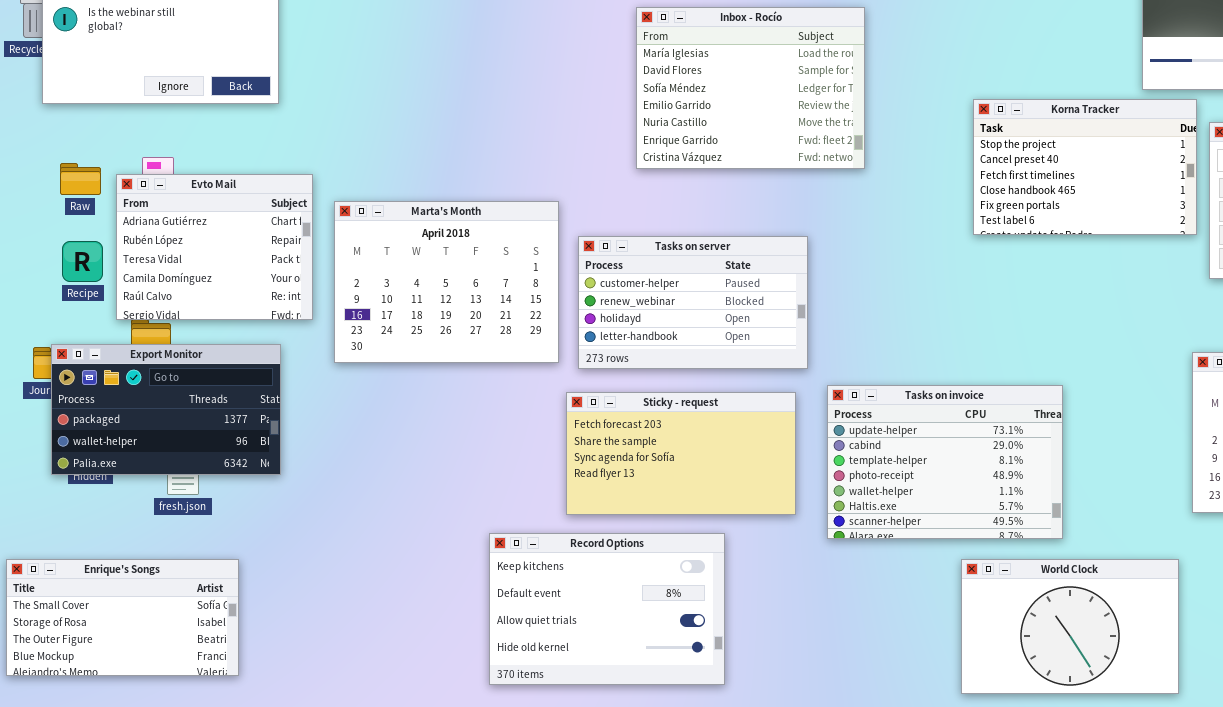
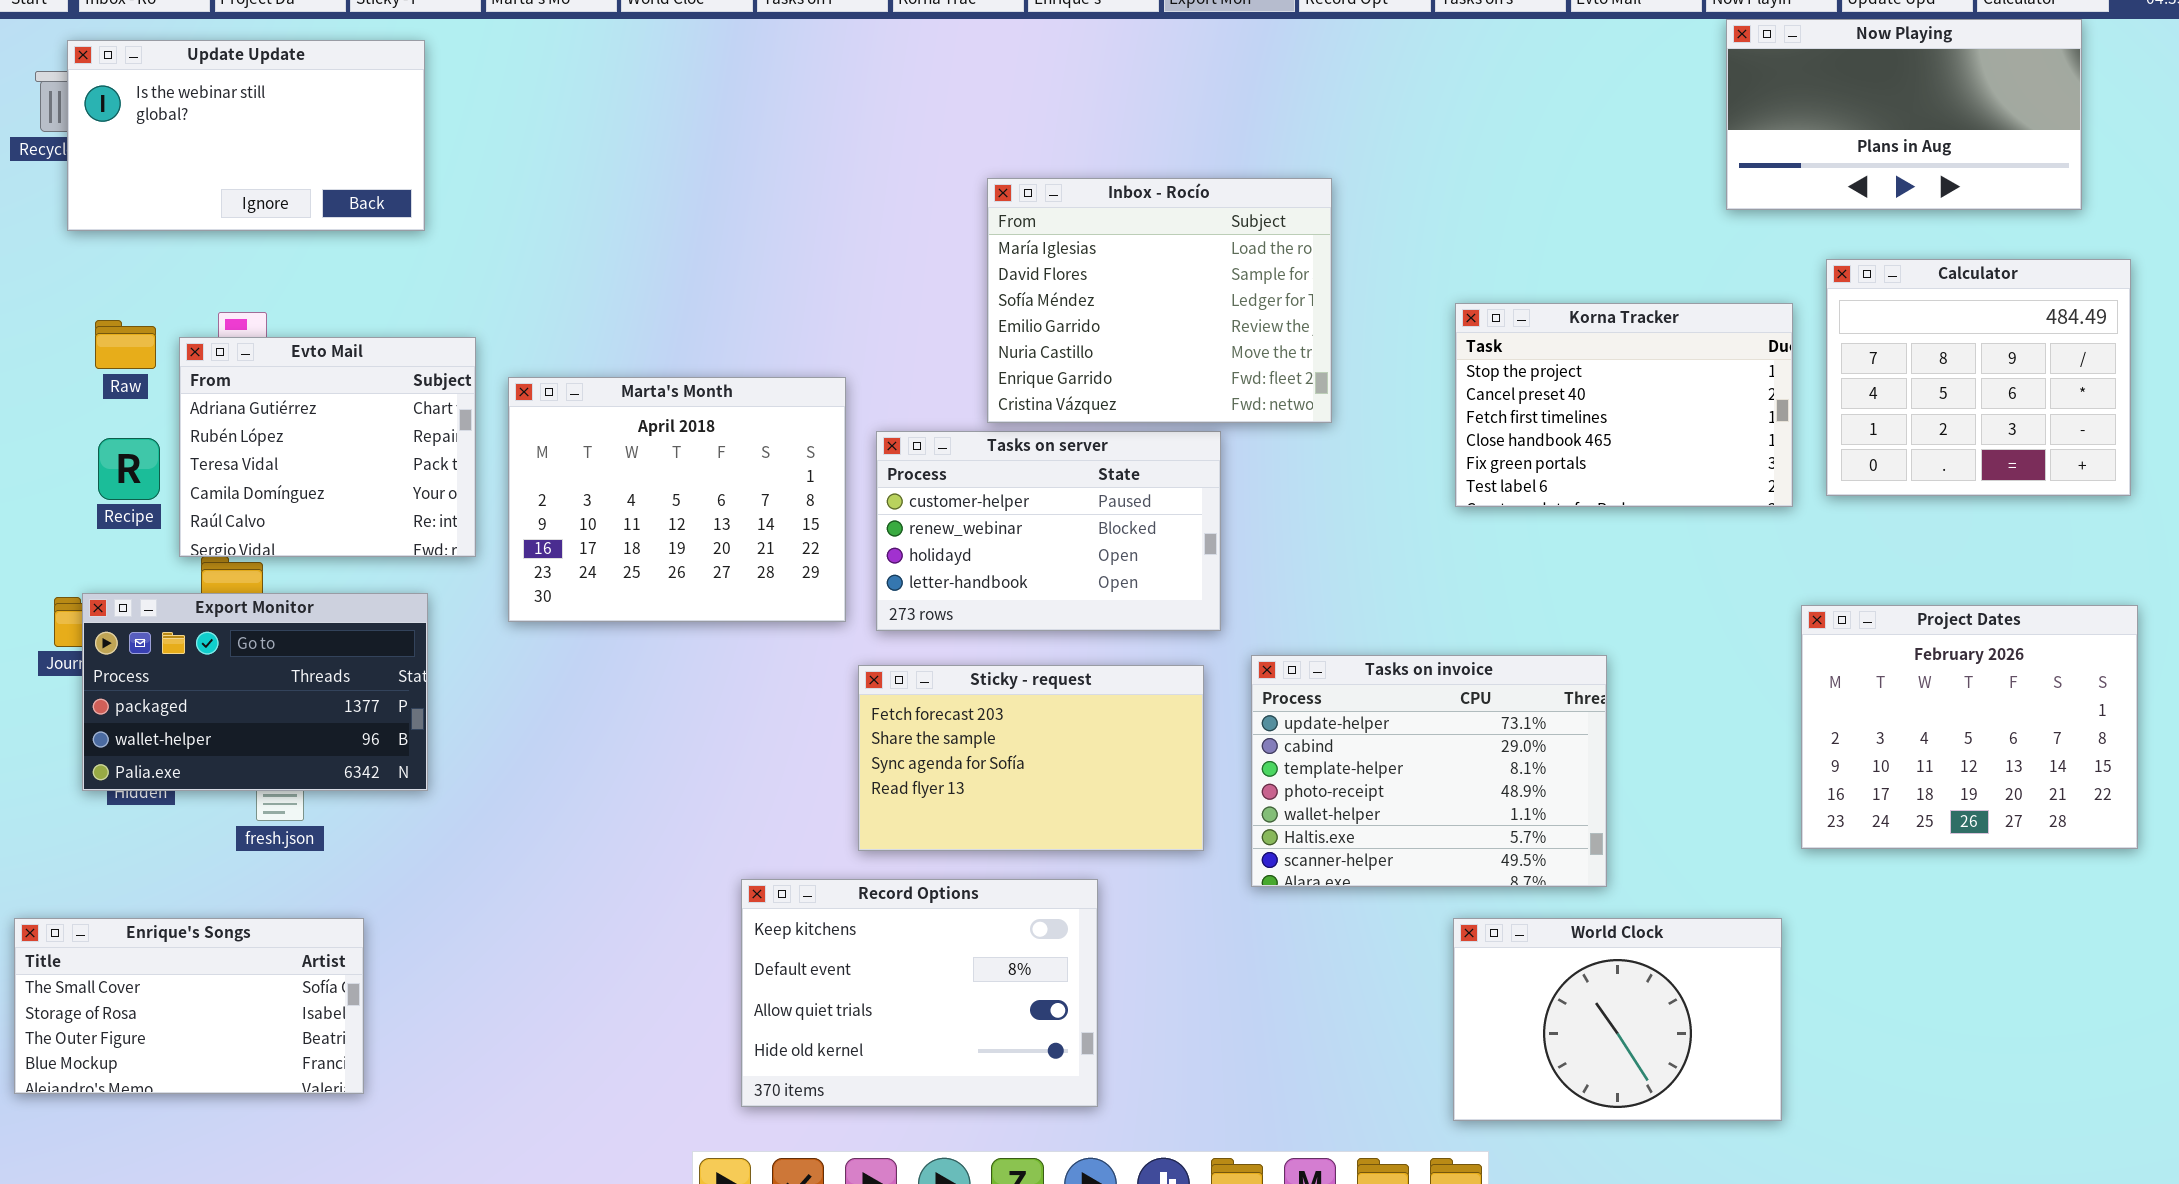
Inbox - Rocío: [636,7,865,169] -> [987,178,1332,423], moved
Korna Tracker: [973,99,1197,235] -> [1455,303,1793,507], moved

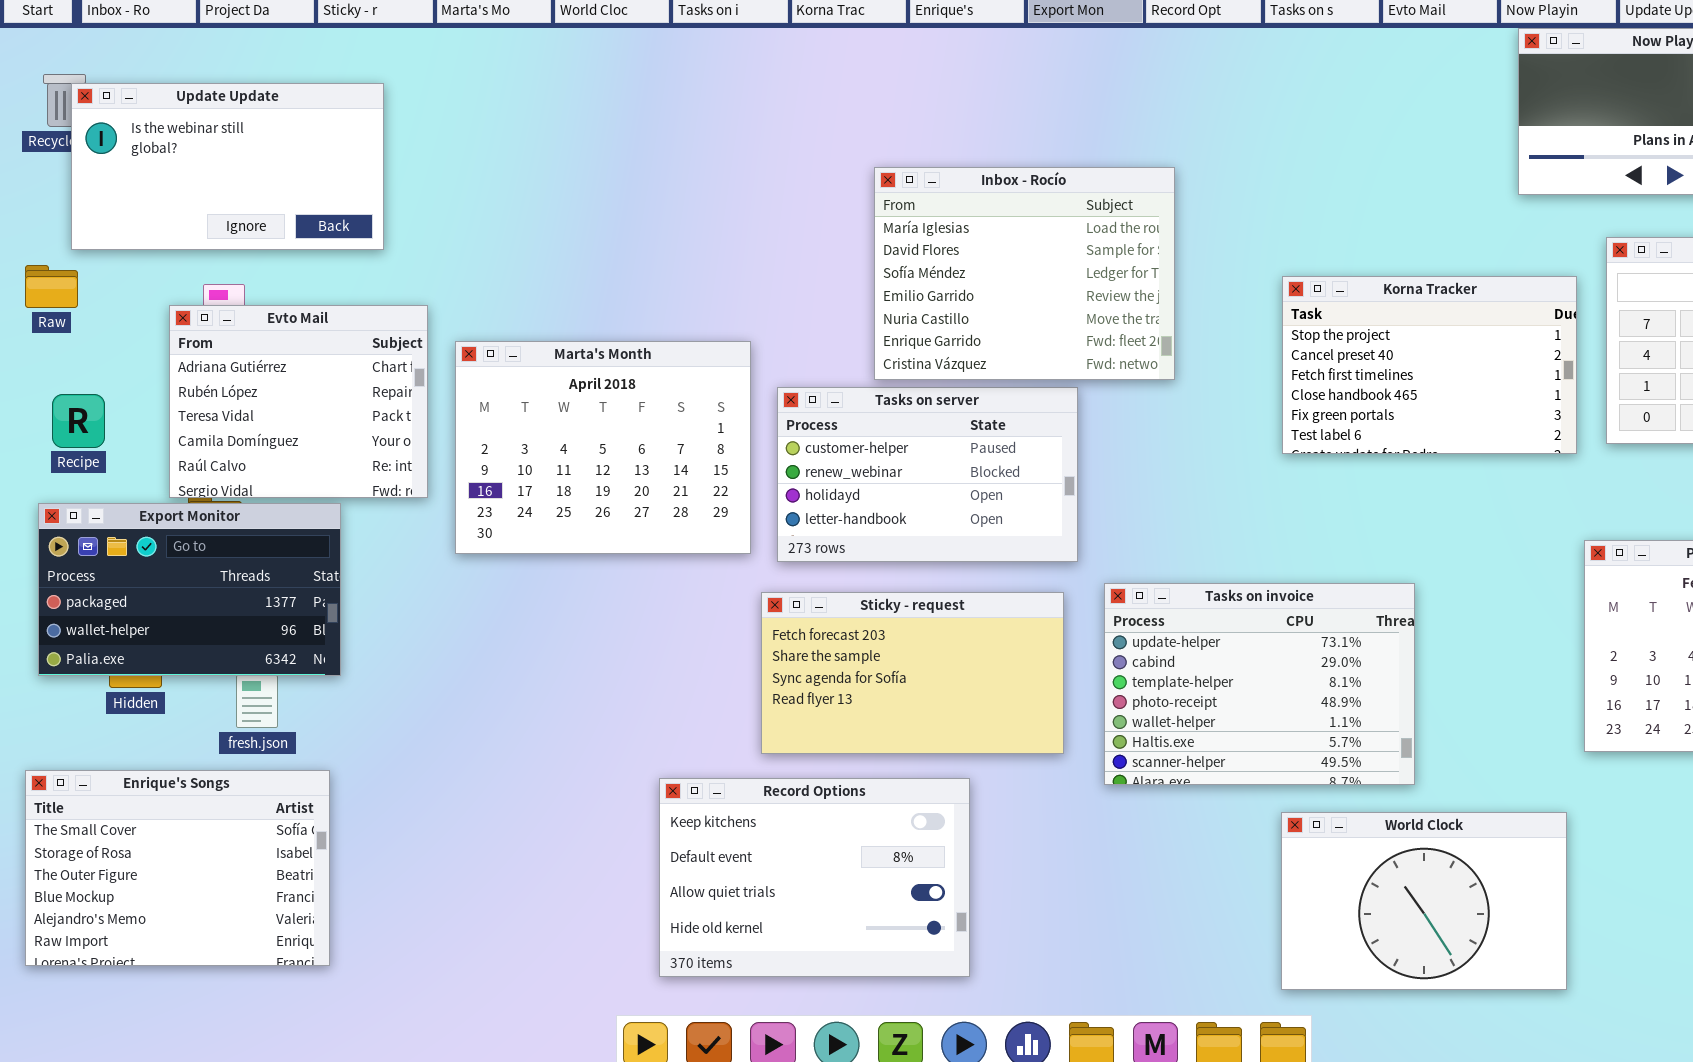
Update Update: [67,40,425,231] -> [71,83,384,250], moved
Raw: [95,320,156,369] -> [25,265,78,308], moved
Recipe: [98,438,160,500] -> [52,394,105,448], moved
Export Monitor: [82,593,428,791] -> [38,503,341,676], moved
Enrique's Songs: [14,918,364,1094] -> [25,770,330,966], resized

